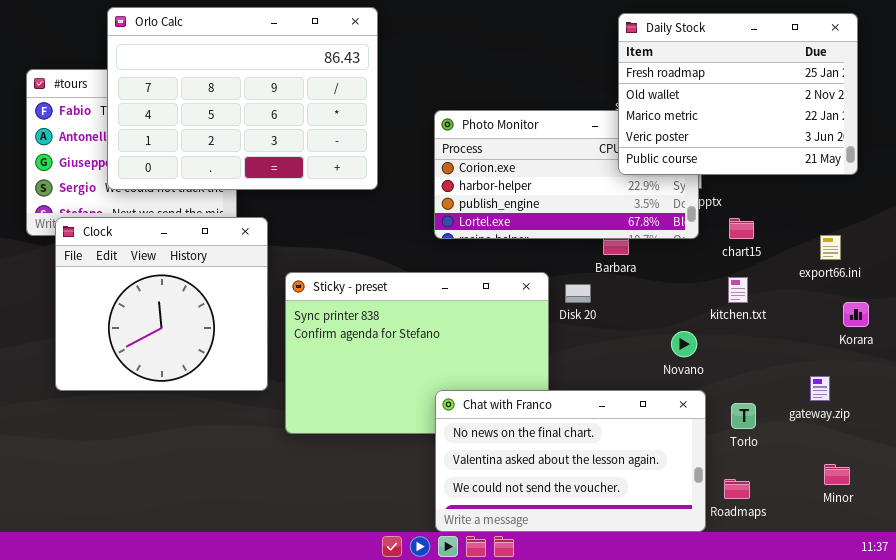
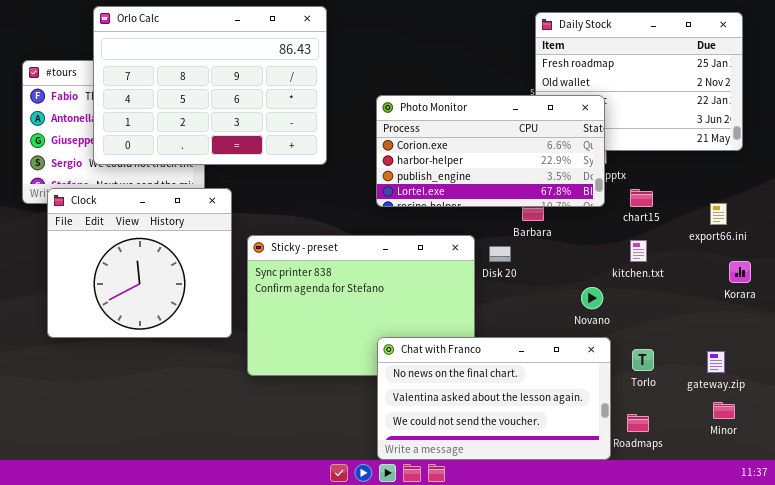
Photo Monitor: [434,110,699,239] -> [376,95,605,207], raised
gateway.zip: [810,376,830,401] -> [707,351,725,373], moved

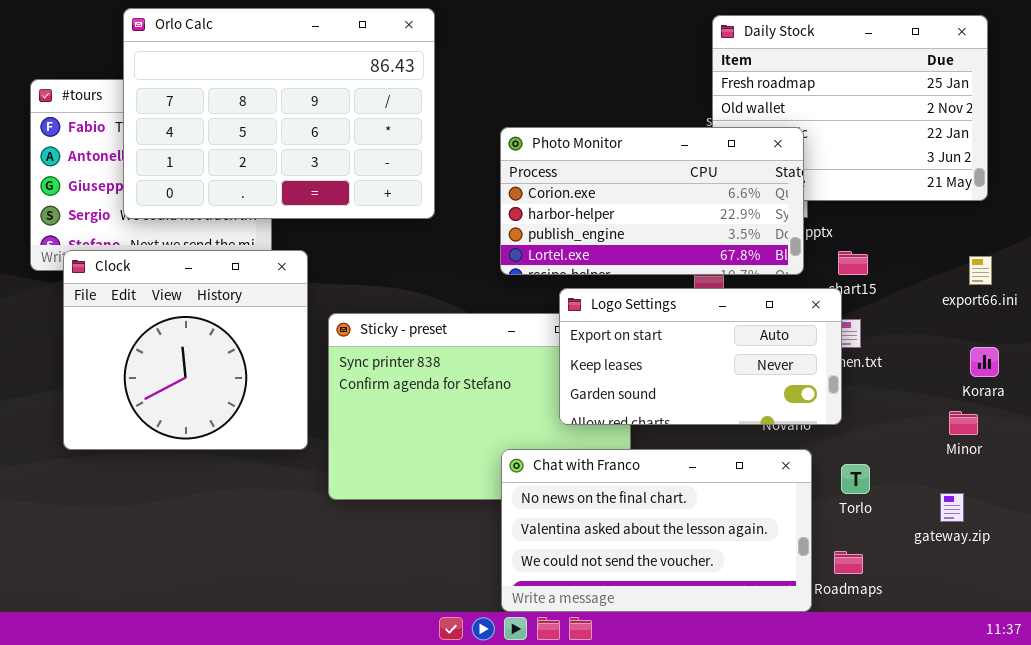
export66.ini: [710,203,727,225] -> [969,256,992,285], moved
Logo Settings: none -> [559,288,842,425], opened
gateway.zip: [707,351,725,373] -> [940,493,964,522], moved
Minor: [713,402,735,419] -> [949,411,978,435], moved

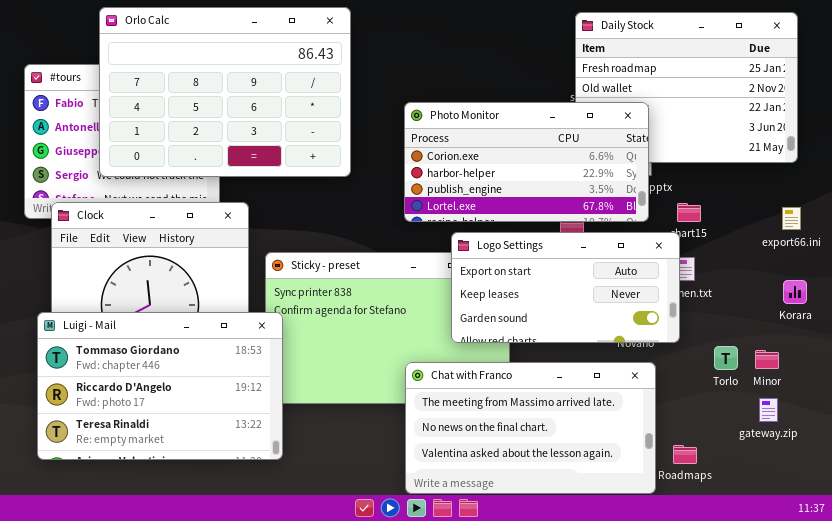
Luigi - Mail: none -> [37,312,283,460], opened
Minor: [949,411,978,435] -> [755,350,779,369], moved
Chat with Franco: [501,449,812,612] -> [405,362,656,494], scrolled up 1 row
Torlo: [841,464,870,494] -> [714,346,738,370], moved

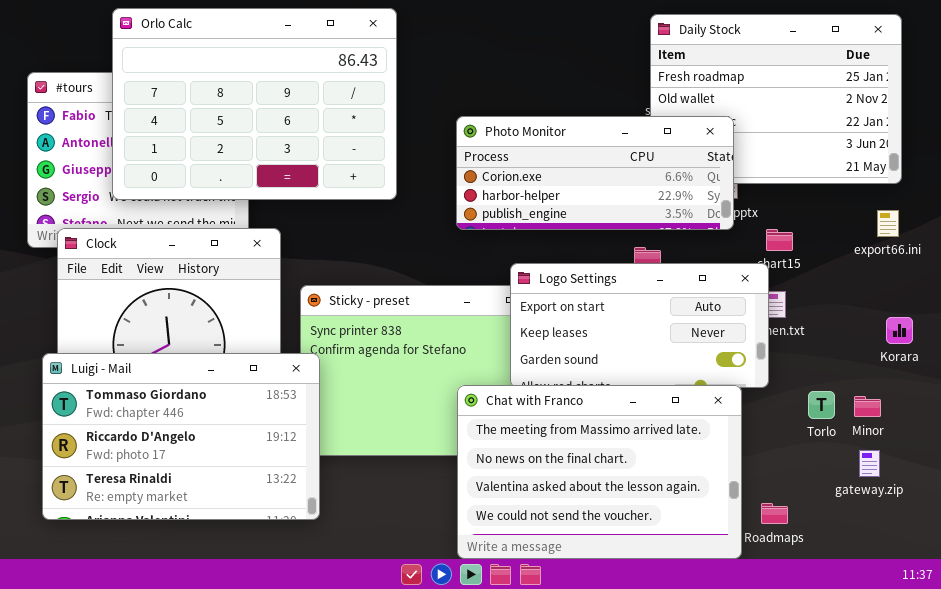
Photo Monitor: [404,102,649,222] -> [456,116,734,230], resized
export66.ini: [782,207,801,230] -> [877,210,899,237], moved
Chat with Franco: [405,362,656,494] -> [457,385,742,559], resized

